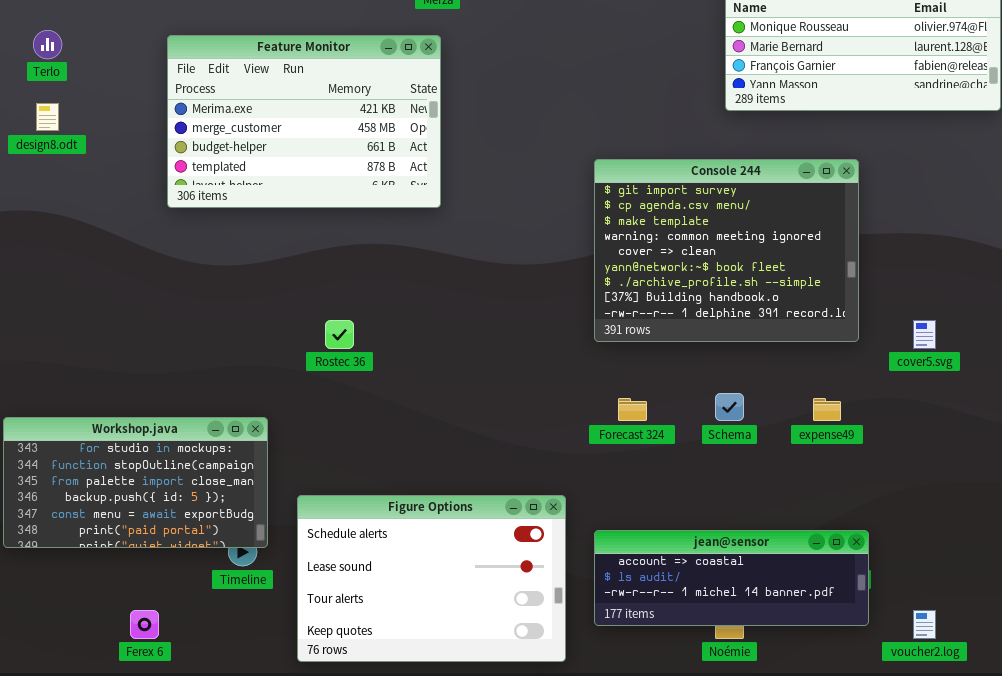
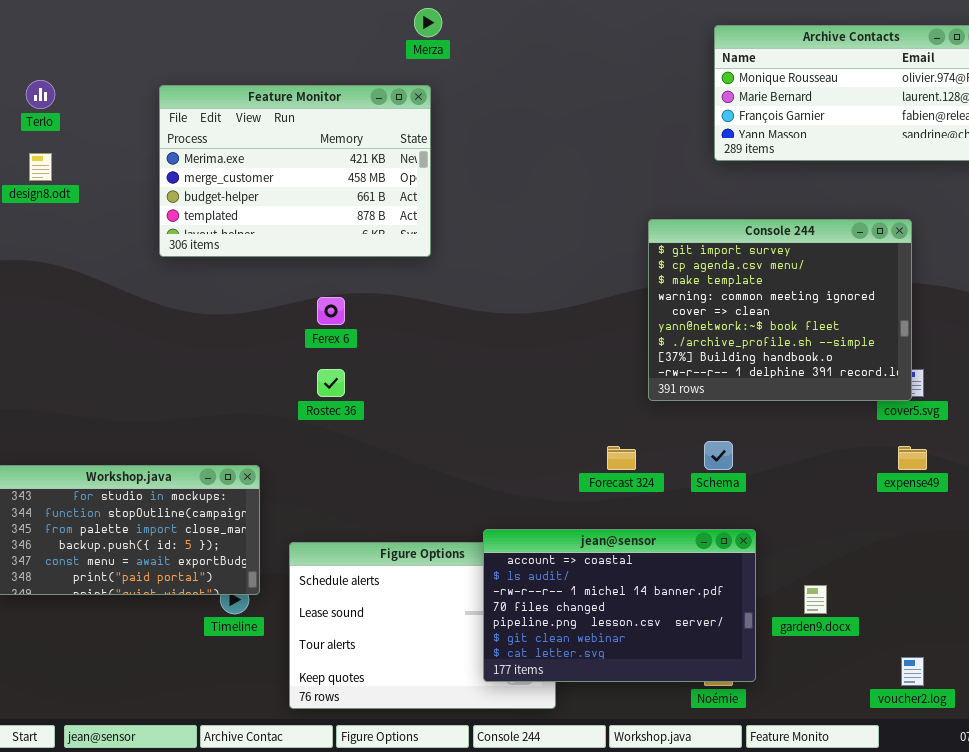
Console 244: [594,159,859,342] -> [648,219,912,401], moved
expense49: [813,398,841,421] -> [898,446,927,470], moved
jean@sensor: [594,530,869,626] -> [483,529,756,682], moved, resized
Ferex 6: [130,610,159,639] -> [317,297,345,325], moved

